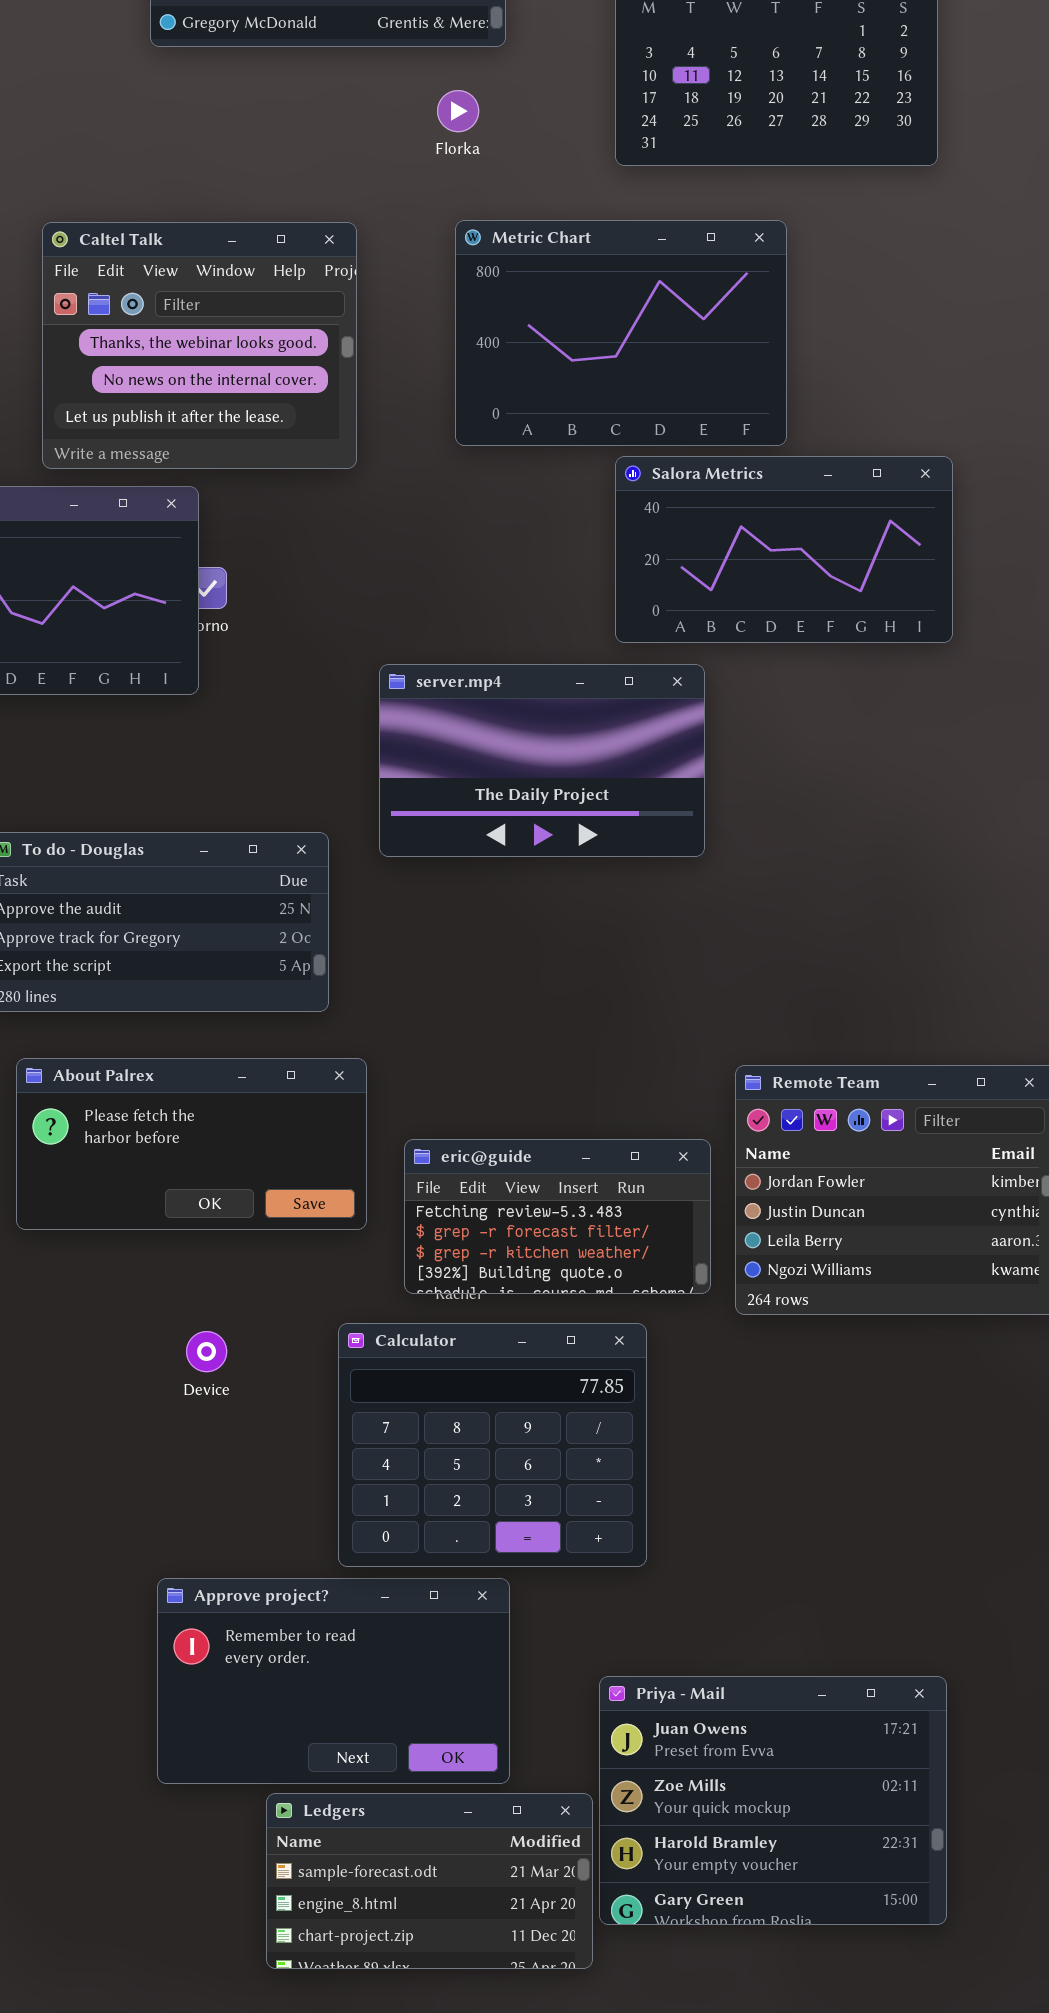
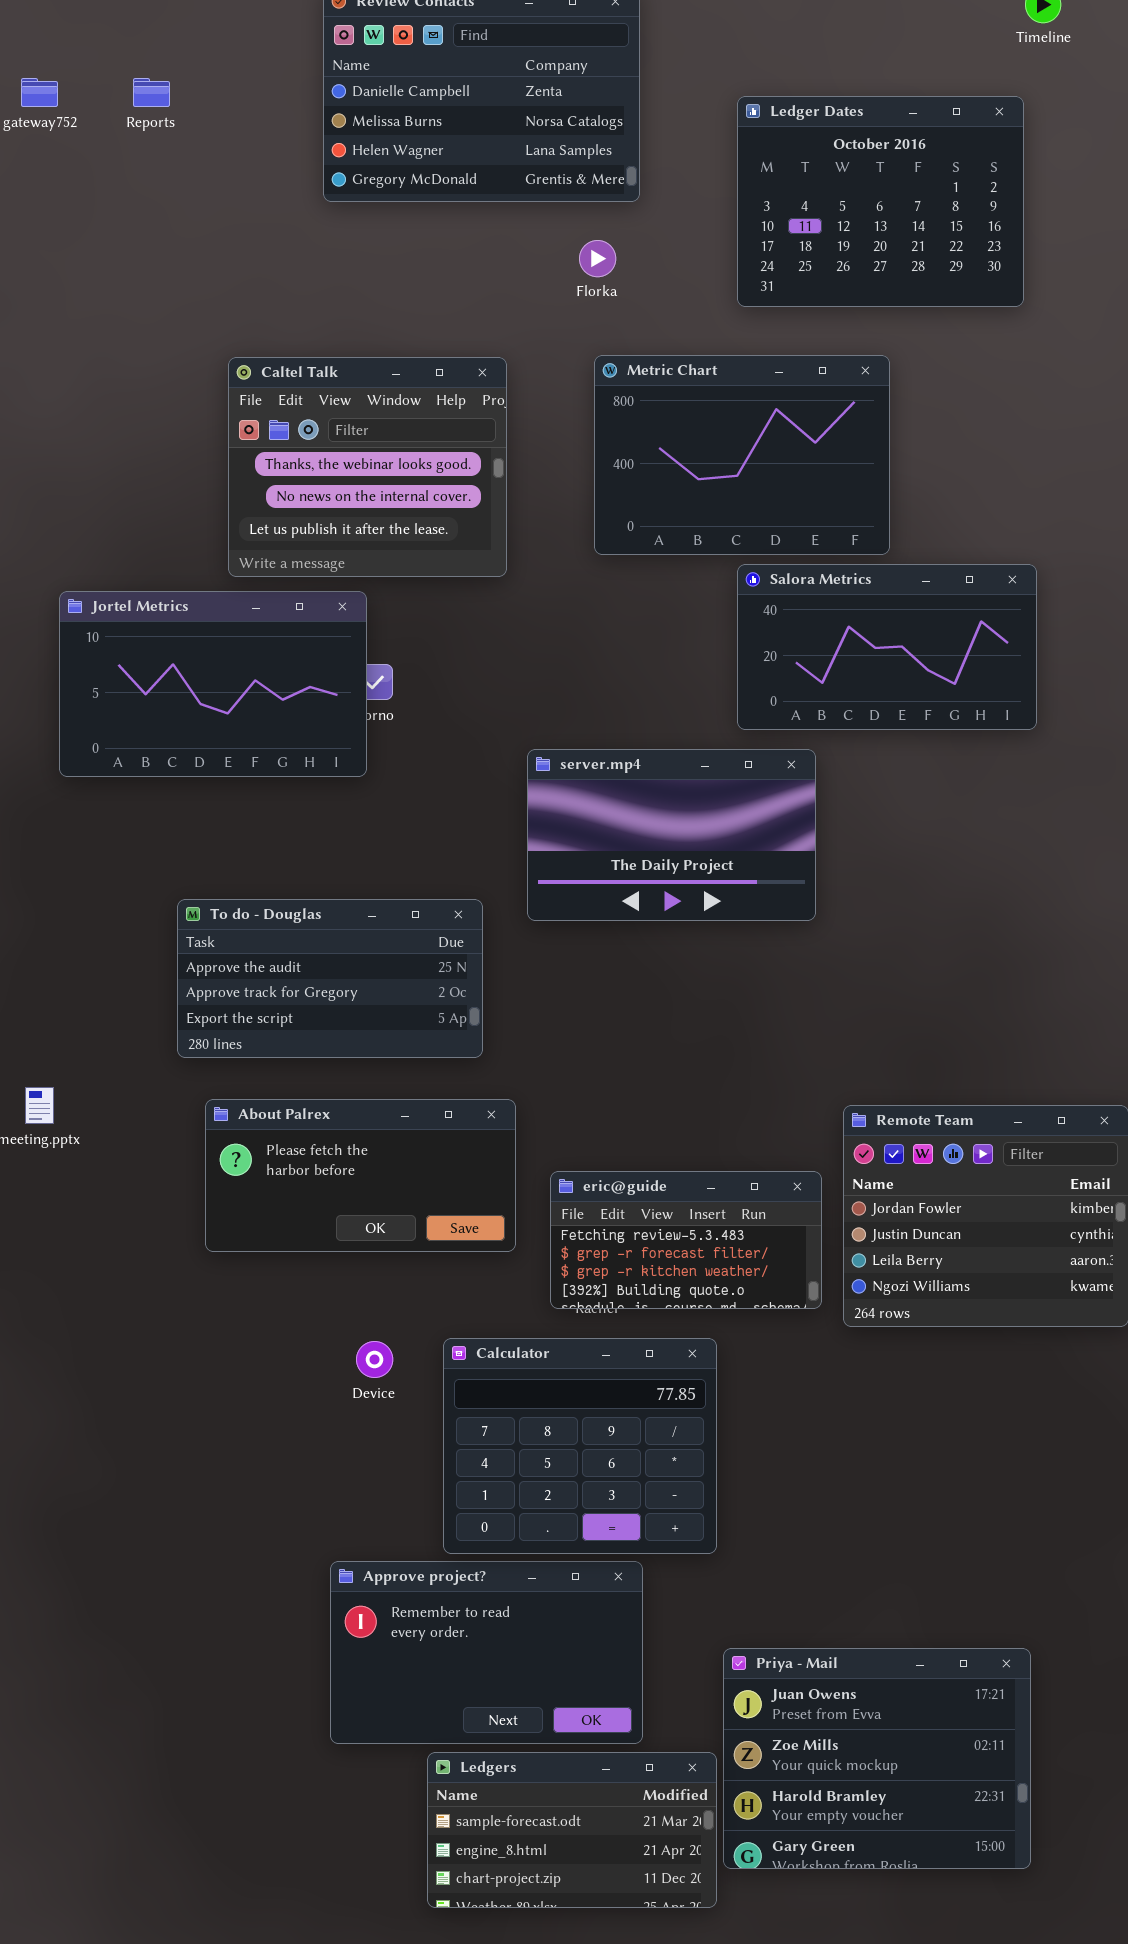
Calculator: [338,1323,647,1567] -> [443,1338,717,1554], moved

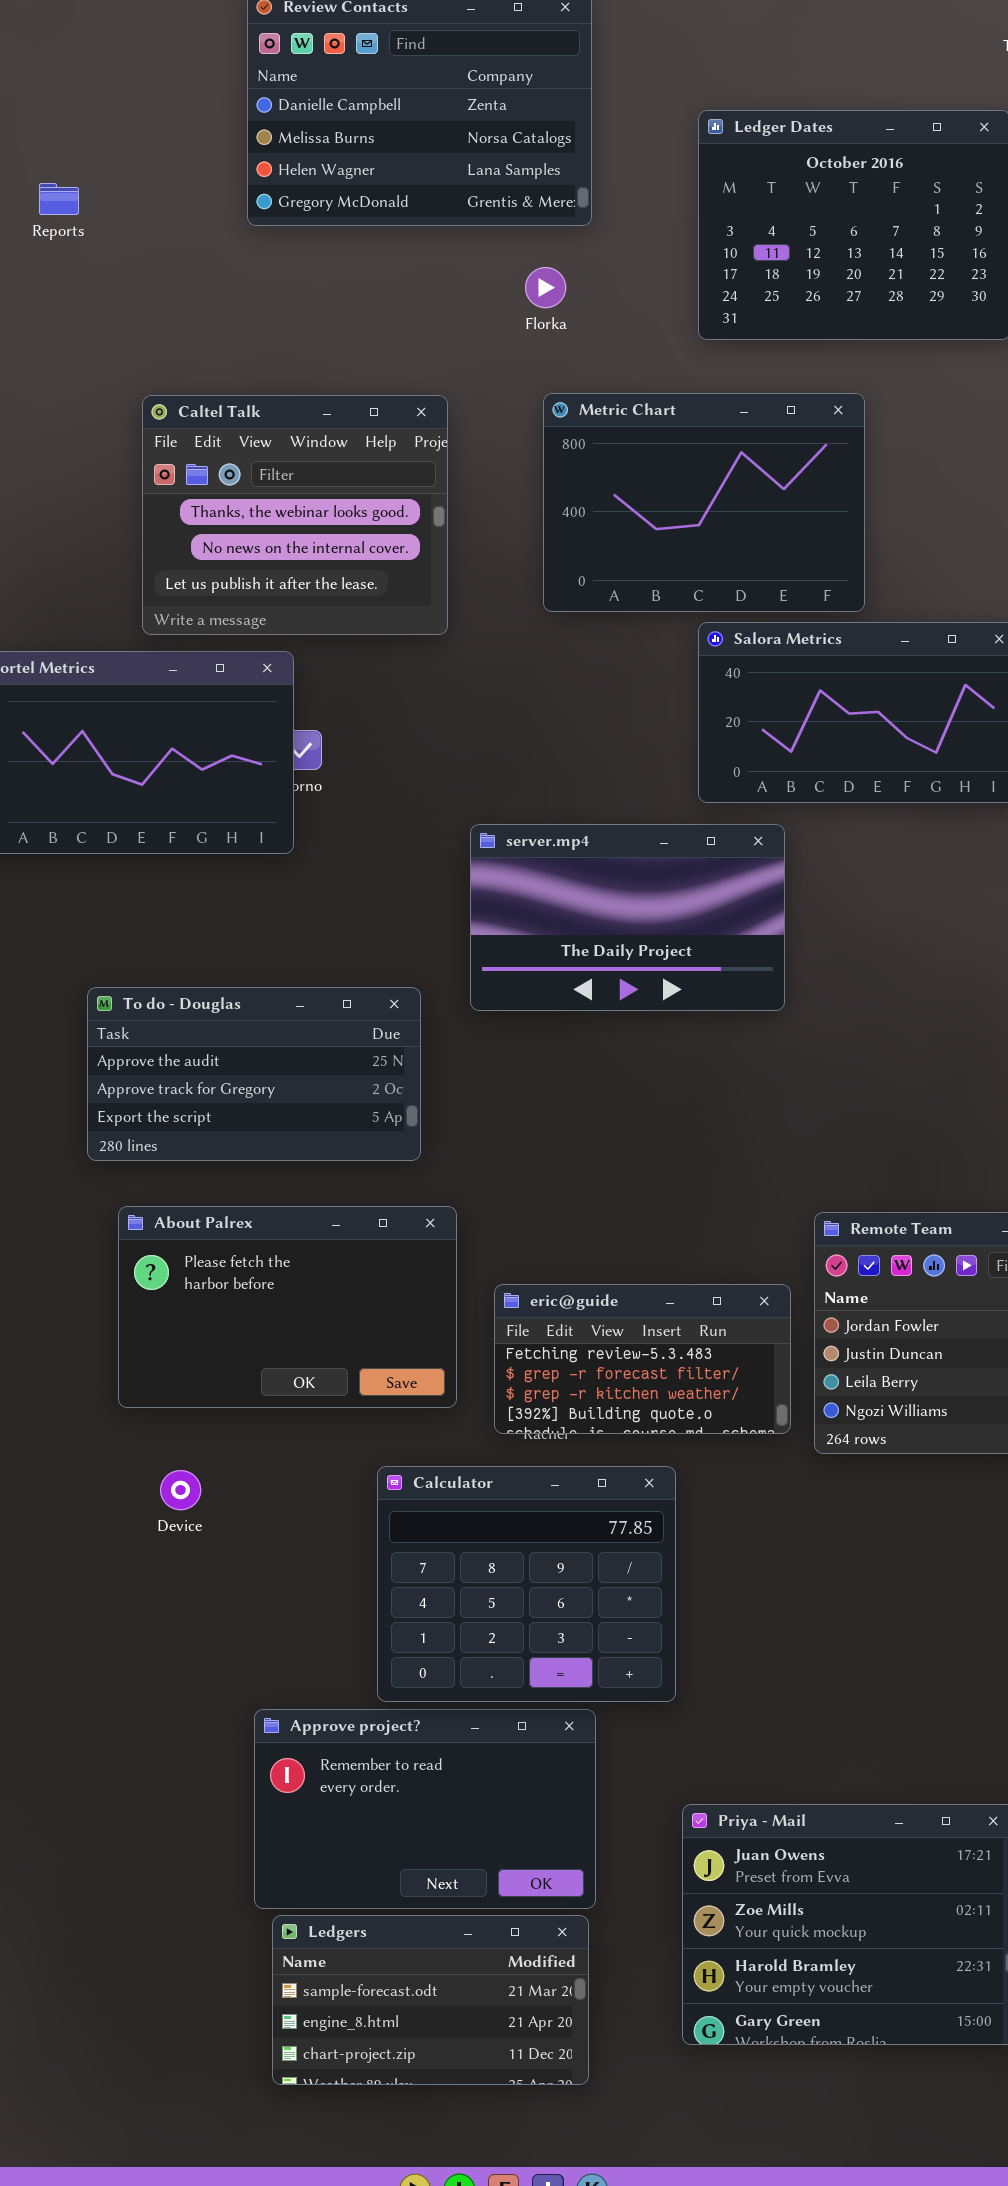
Reports: [133,78,170,107] -> [39,183,79,215], moved
About Palrex: [205,1099,516,1252] -> [118,1206,457,1408], resized
Device: [356,1341,393,1378] -> [160,1470,201,1510], moved
Ledgers: [427,1752,717,1908] -> [272,1915,589,2085], moved

